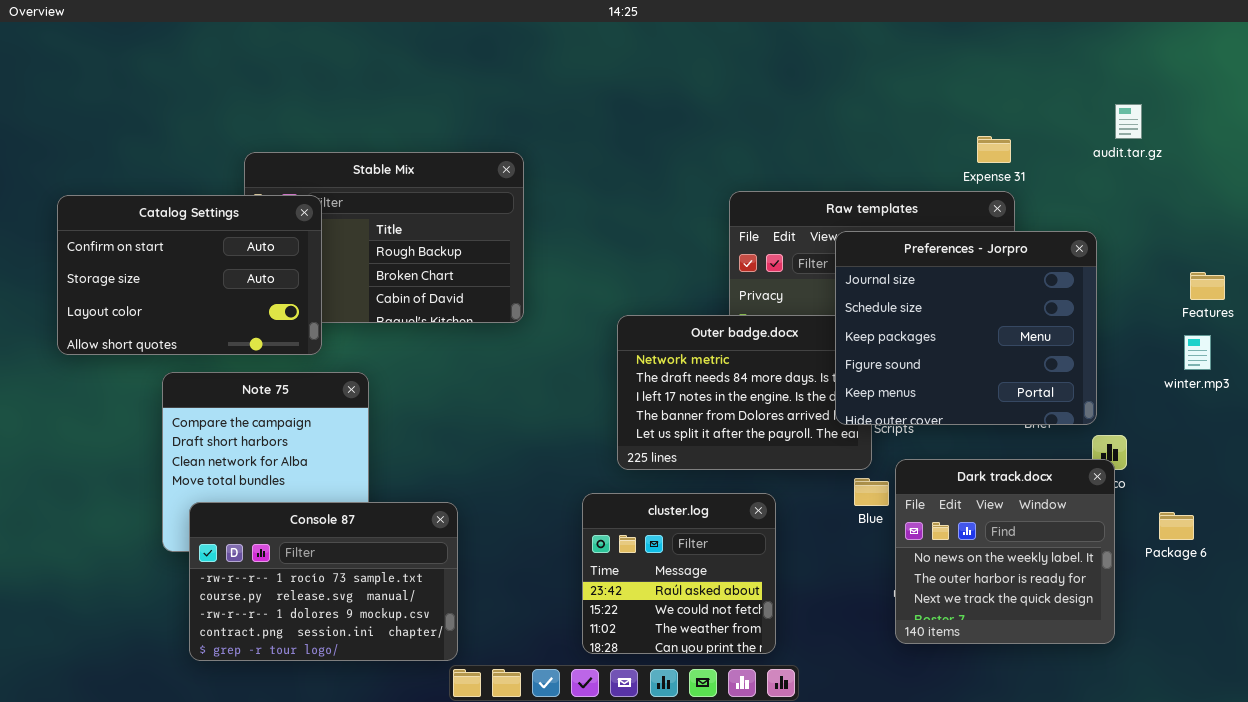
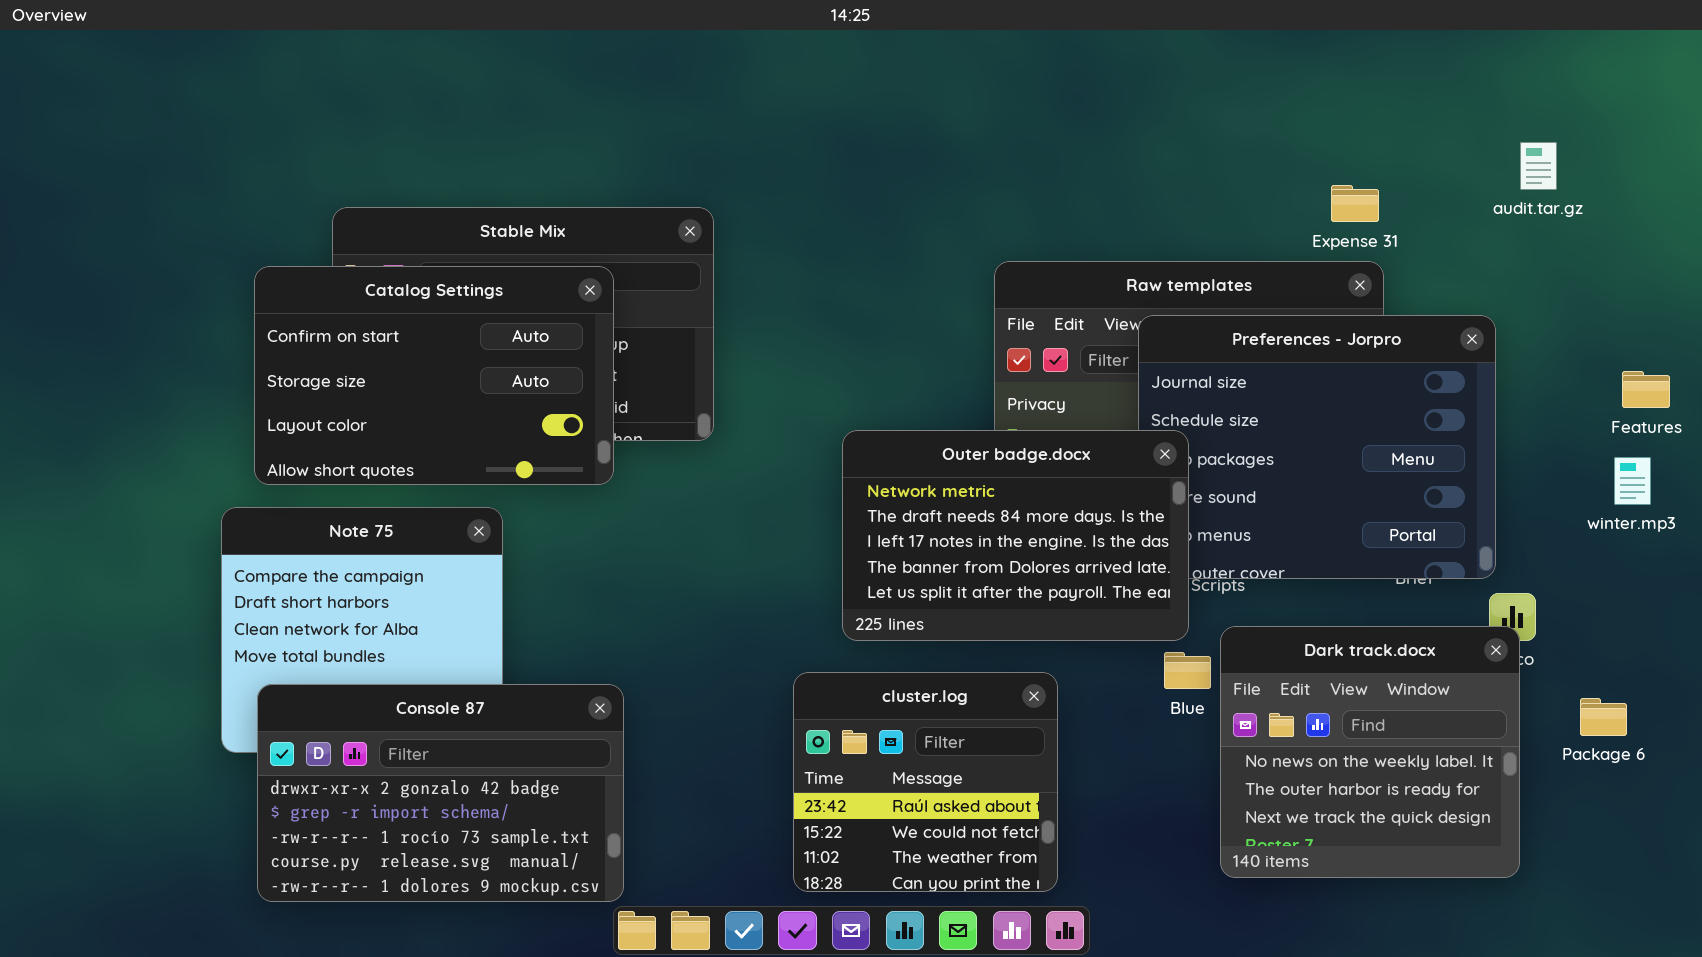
Catalog Settings: [57,195,322,355] -> [254,266,614,485], moved
Outer badge.docx: [617,315,872,470] -> [842,430,1189,641], raised
Console 87: [189,502,458,661] -> [257,684,624,902], scrolled up 2 rows

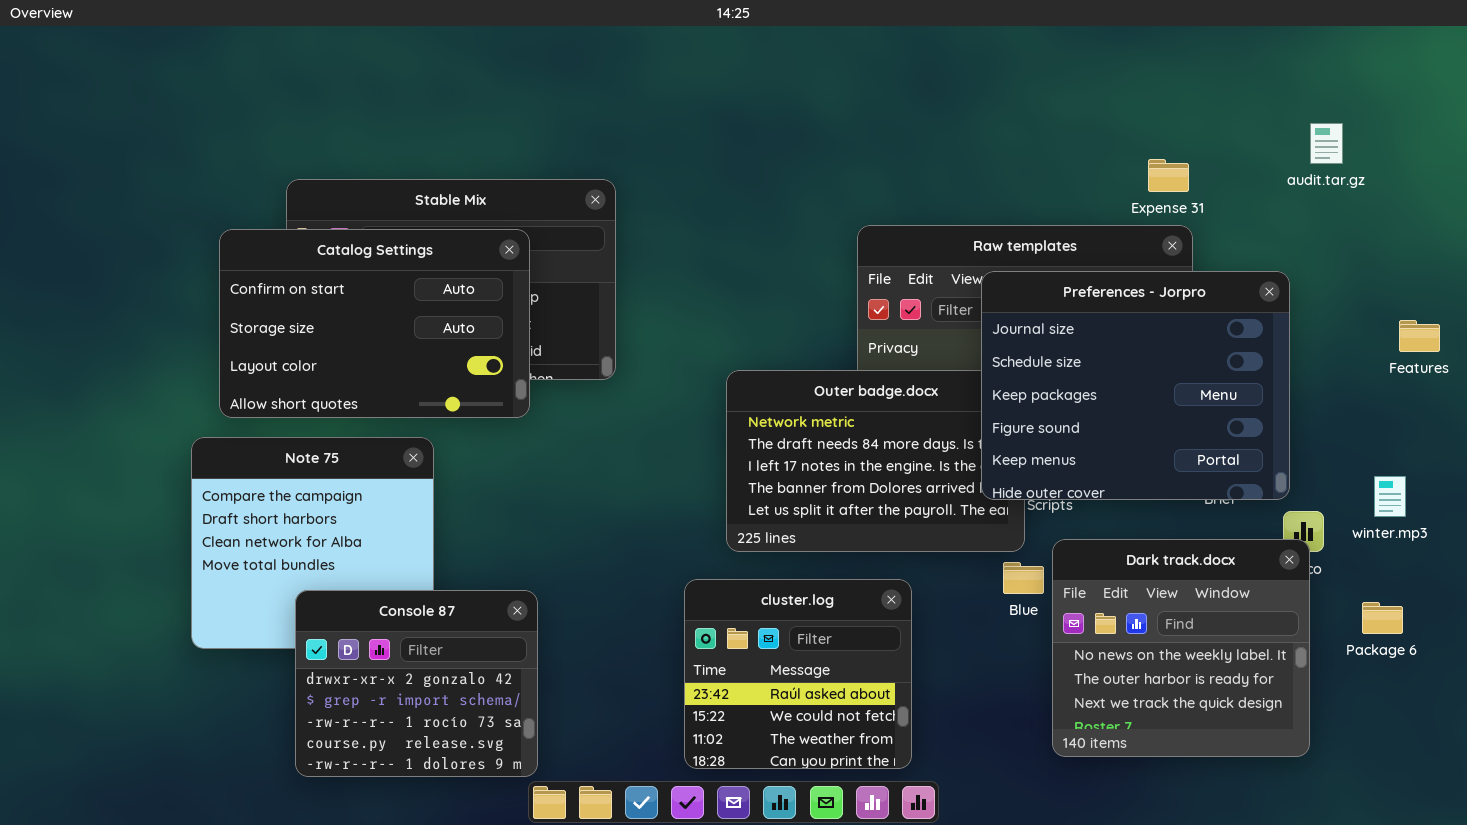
Preferences - Jorpro: [1138,315,1496,579] -> [981,271,1290,500], raised
winter.mp3: [1614,457,1651,505] -> [1374,476,1406,517], moved
Console 87: [257,684,624,902] -> [295,590,538,777], resized

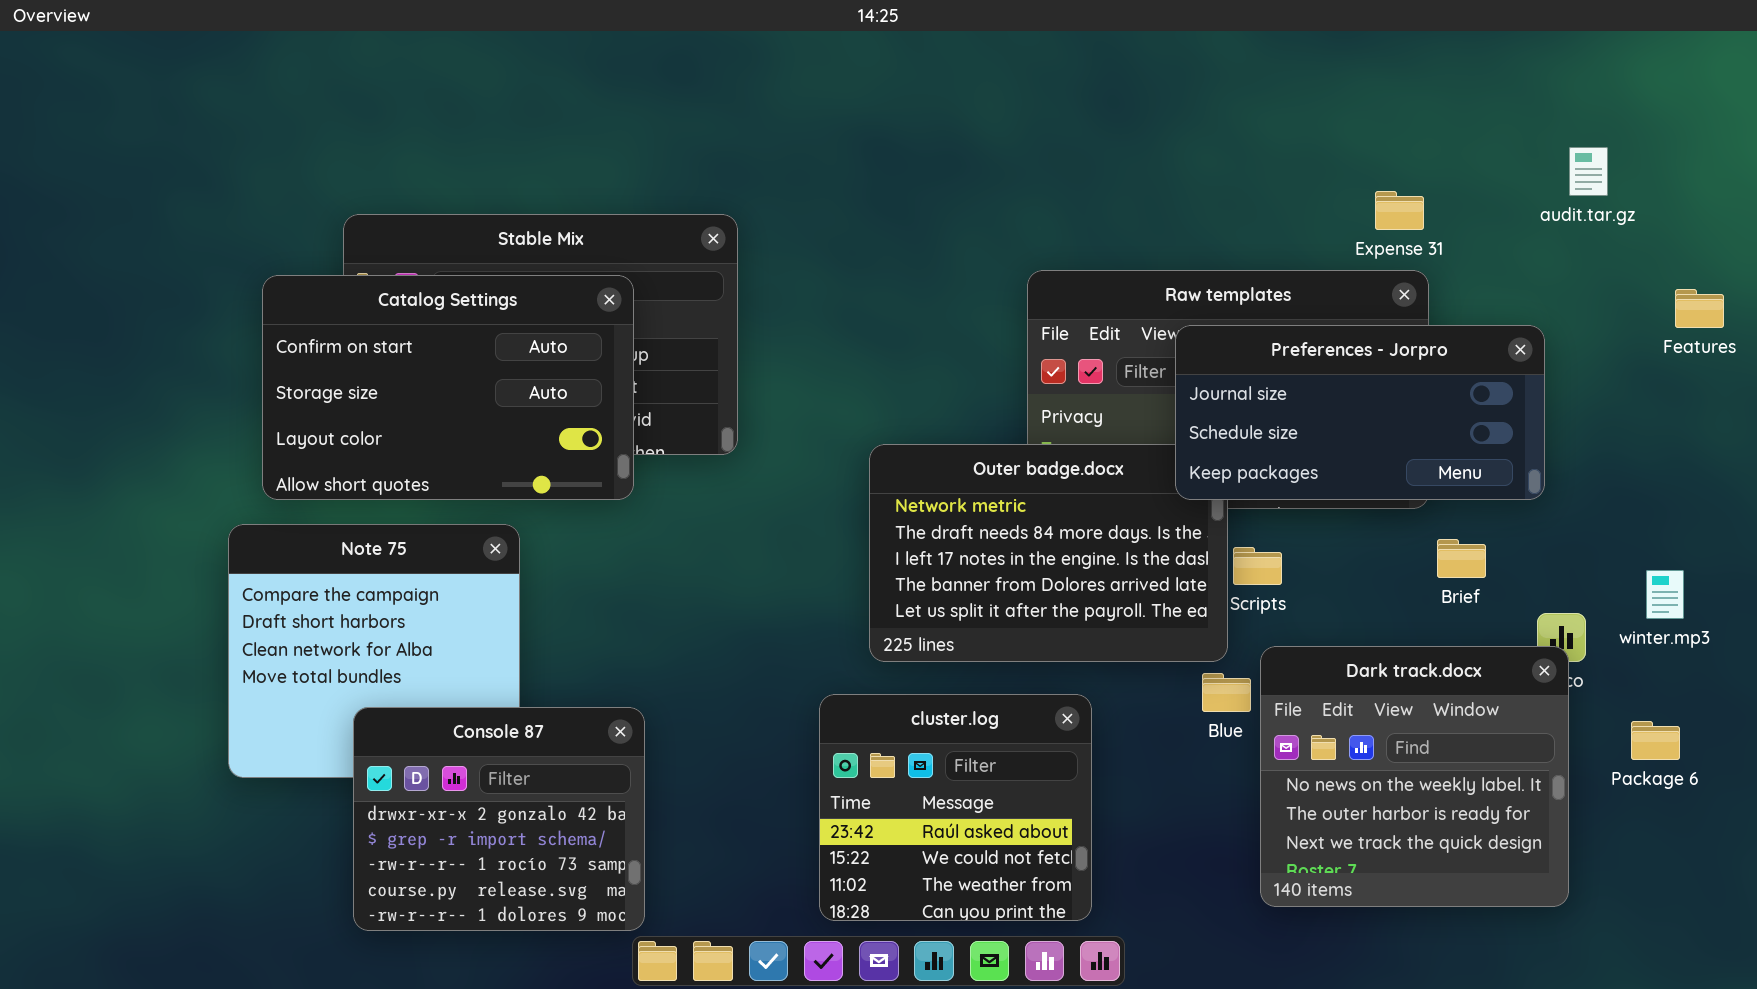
Preferences - Jorpro: [981,271,1290,500] -> [1175,325,1545,500], resized
Features: [1399,320,1440,352] -> [1675,289,1724,328], moved

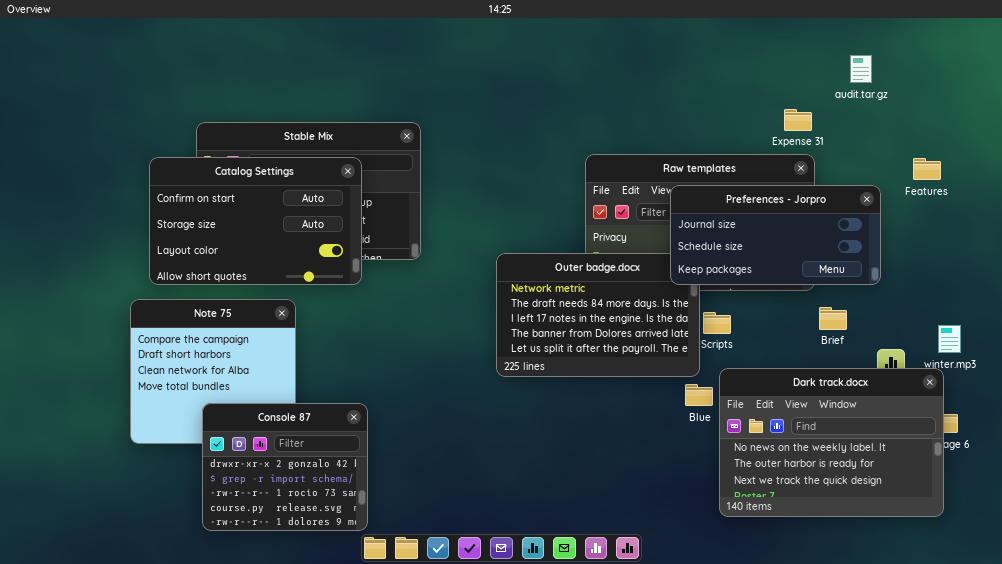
audit.tar.gz: [1569,147,1608,196] -> [850,55,872,83], moved
Features: [1675,289,1724,328] -> [913,158,941,180], moved
Dark track.docx: [1260,646,1569,907] -> [719,368,944,517], resized
cluster.log: [819,694,1092,921] -> none, closed

